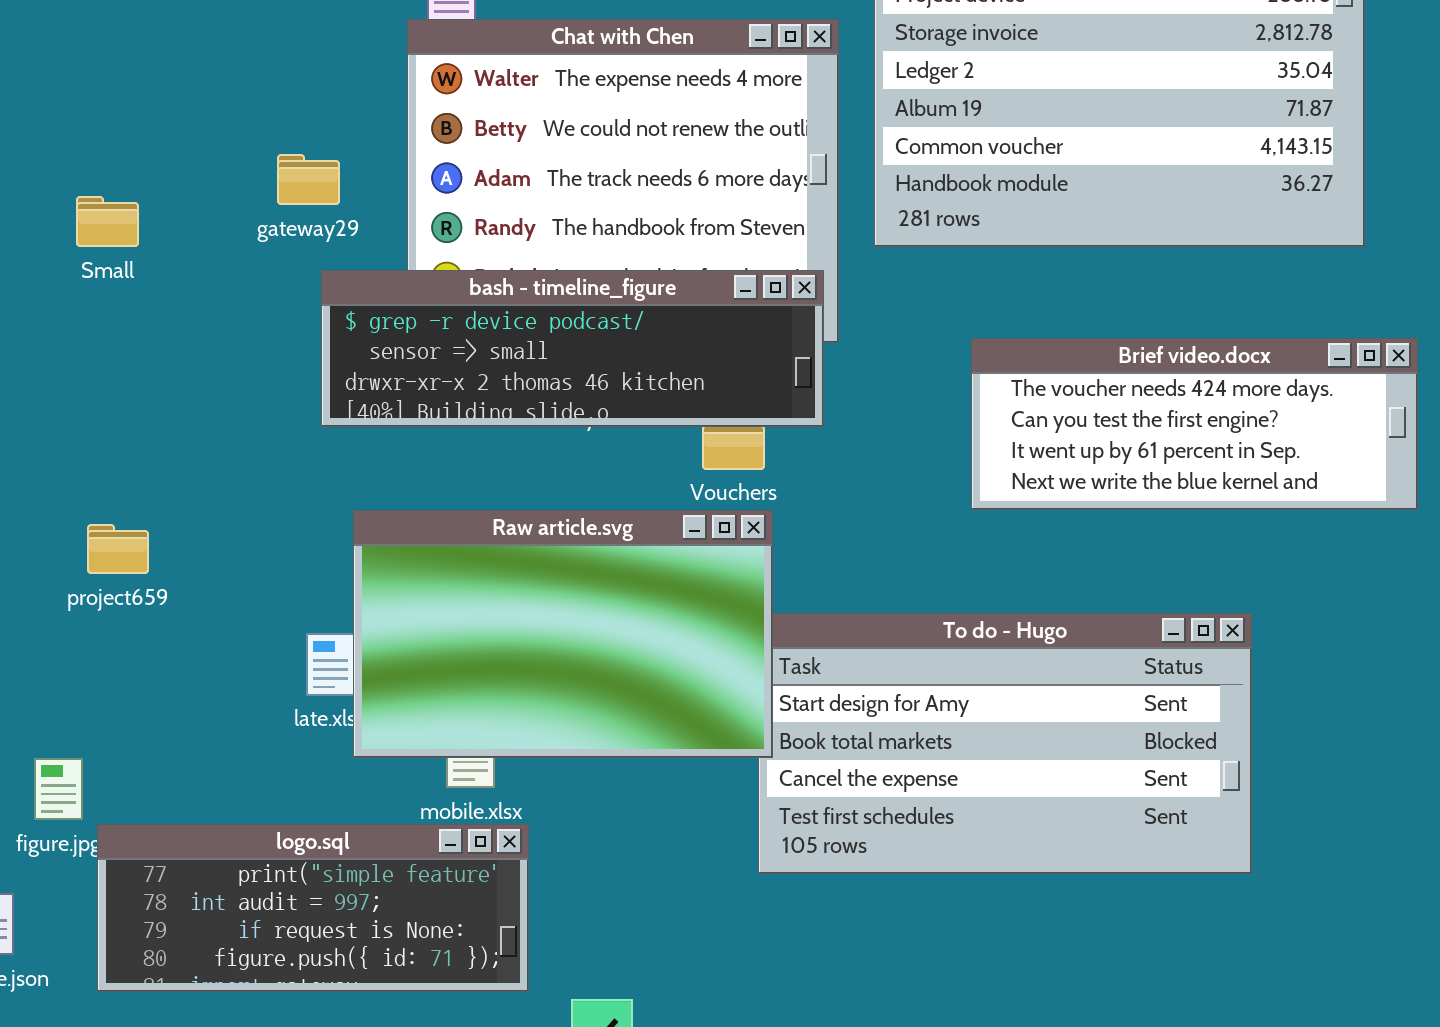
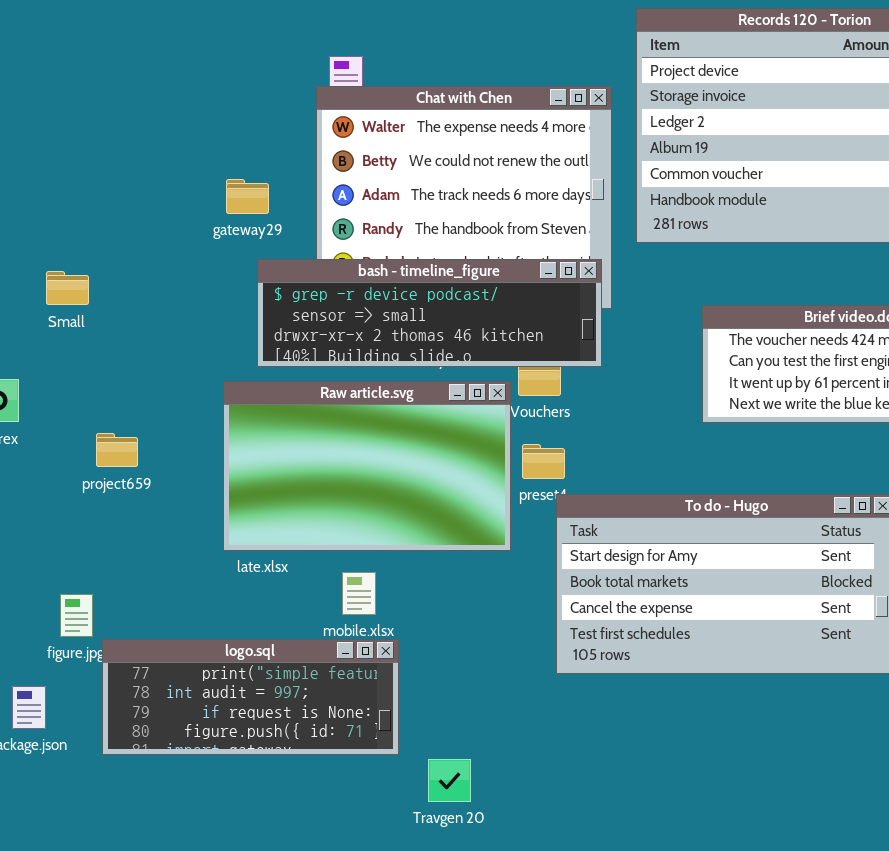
Small: [76,196,139,247] -> [46,271,89,305], moved
Raw article.svg: [353,510,773,758] -> [223,381,511,551], moved

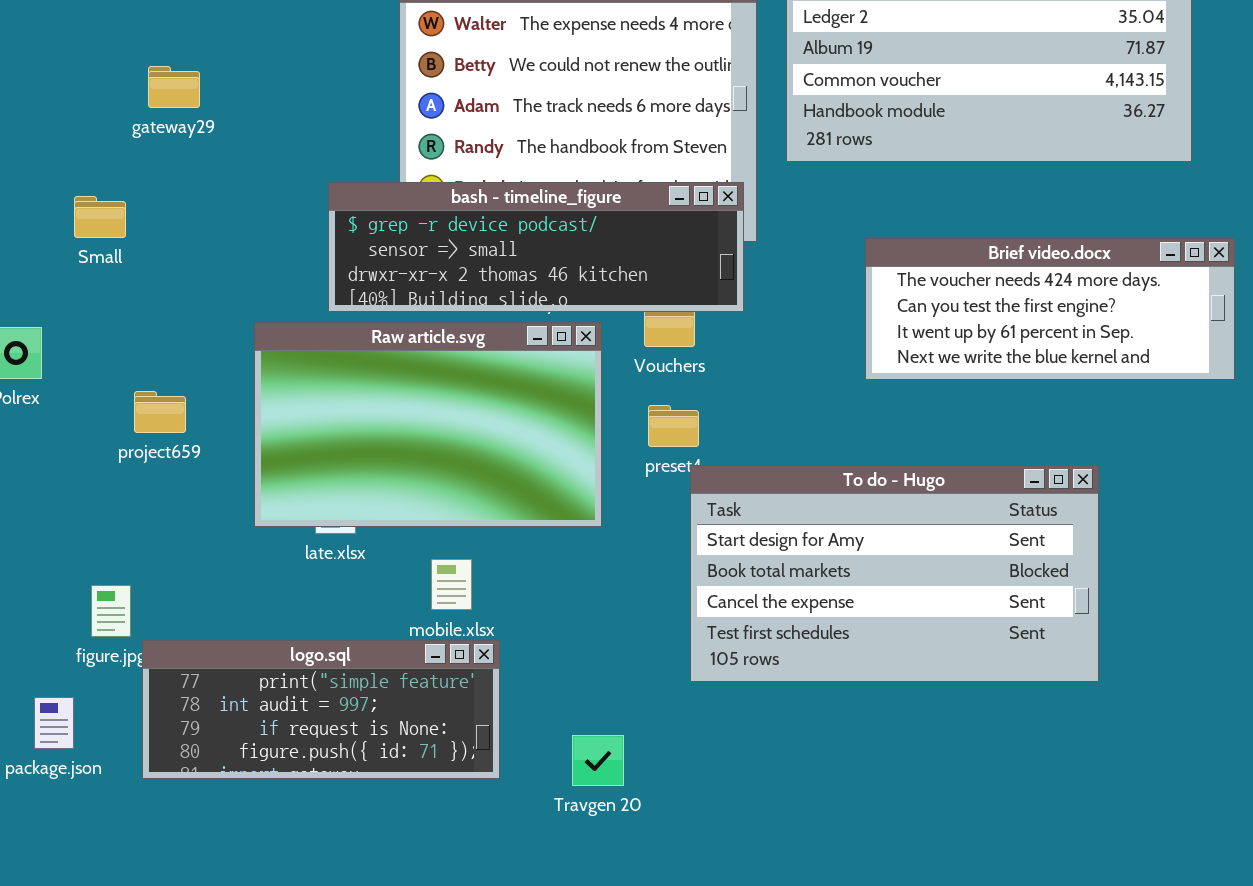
gateway29: [226,179,269,214] -> [148,66,200,108], moved
Raw article.svg: [223,381,511,551] -> [254,322,602,527], moved
Travgen 20: [428,759,471,802] -> [572,735,624,786], moved

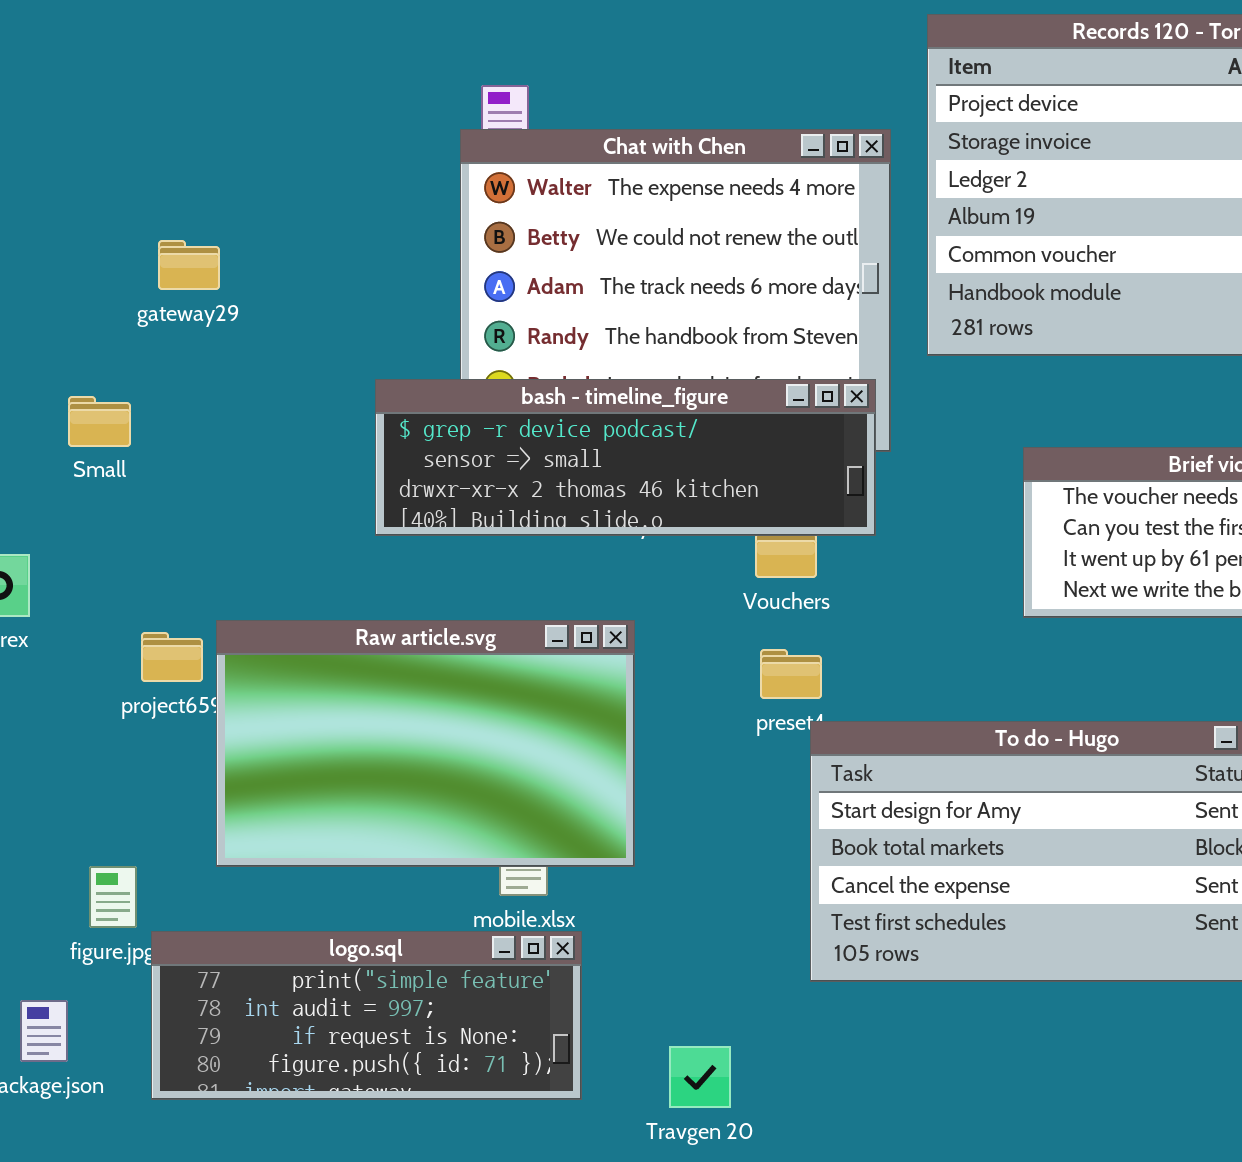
Raw article.svg: [254,322,602,527] -> [216,620,635,867], moved

